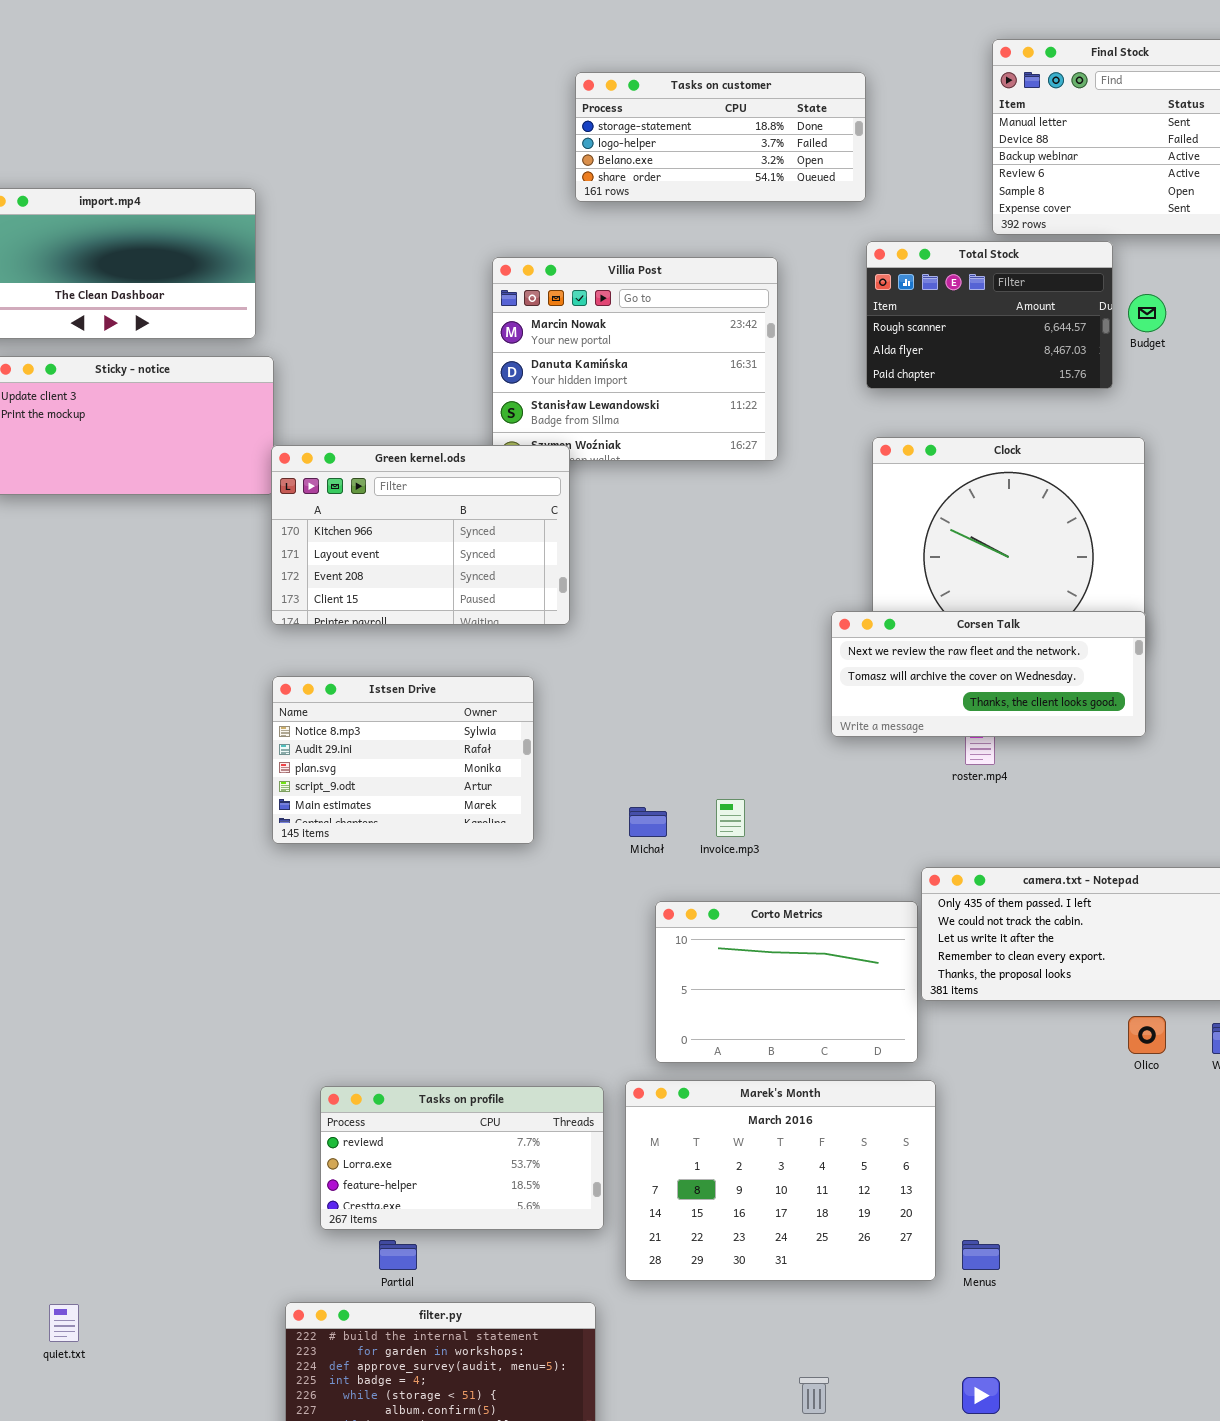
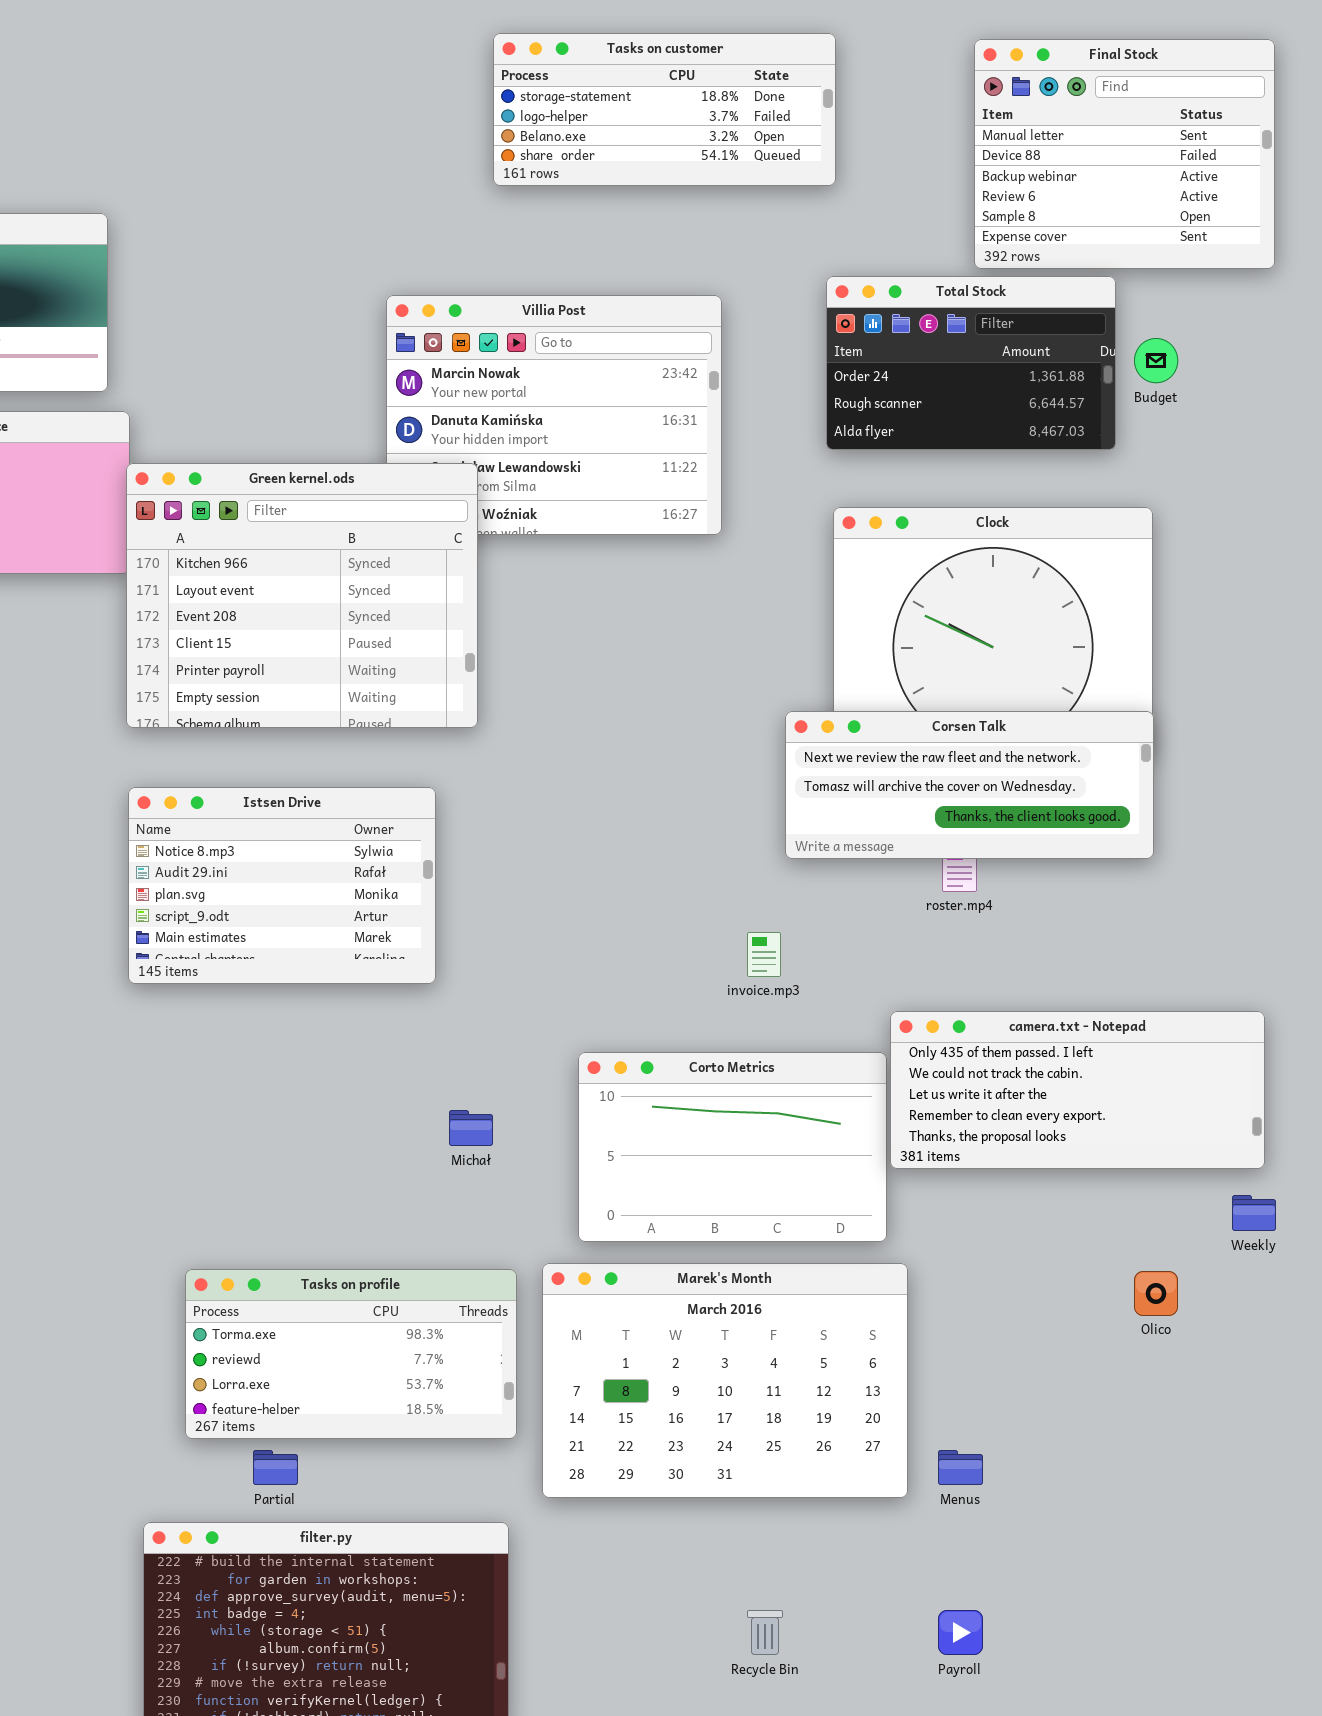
Tasks on customer: [575,72,866,202] -> [493,33,836,186], moved
Total Stock: [866,241,1113,389] -> [826,276,1116,450], scrolled up 1 row
Green kernel.ods: [271,445,570,625] -> [126,463,478,728], resized
invoice.mp3: [716,799,745,837] -> [747,932,781,977], moved
Michał: [629,807,667,837] -> [449,1110,493,1146], moved
Olico: [1128,1016,1166,1054] -> [1134,1271,1178,1316], moved
Tasks on profile: [320,1086,604,1230] -> [185,1269,517,1439], scrolled up 1 row

